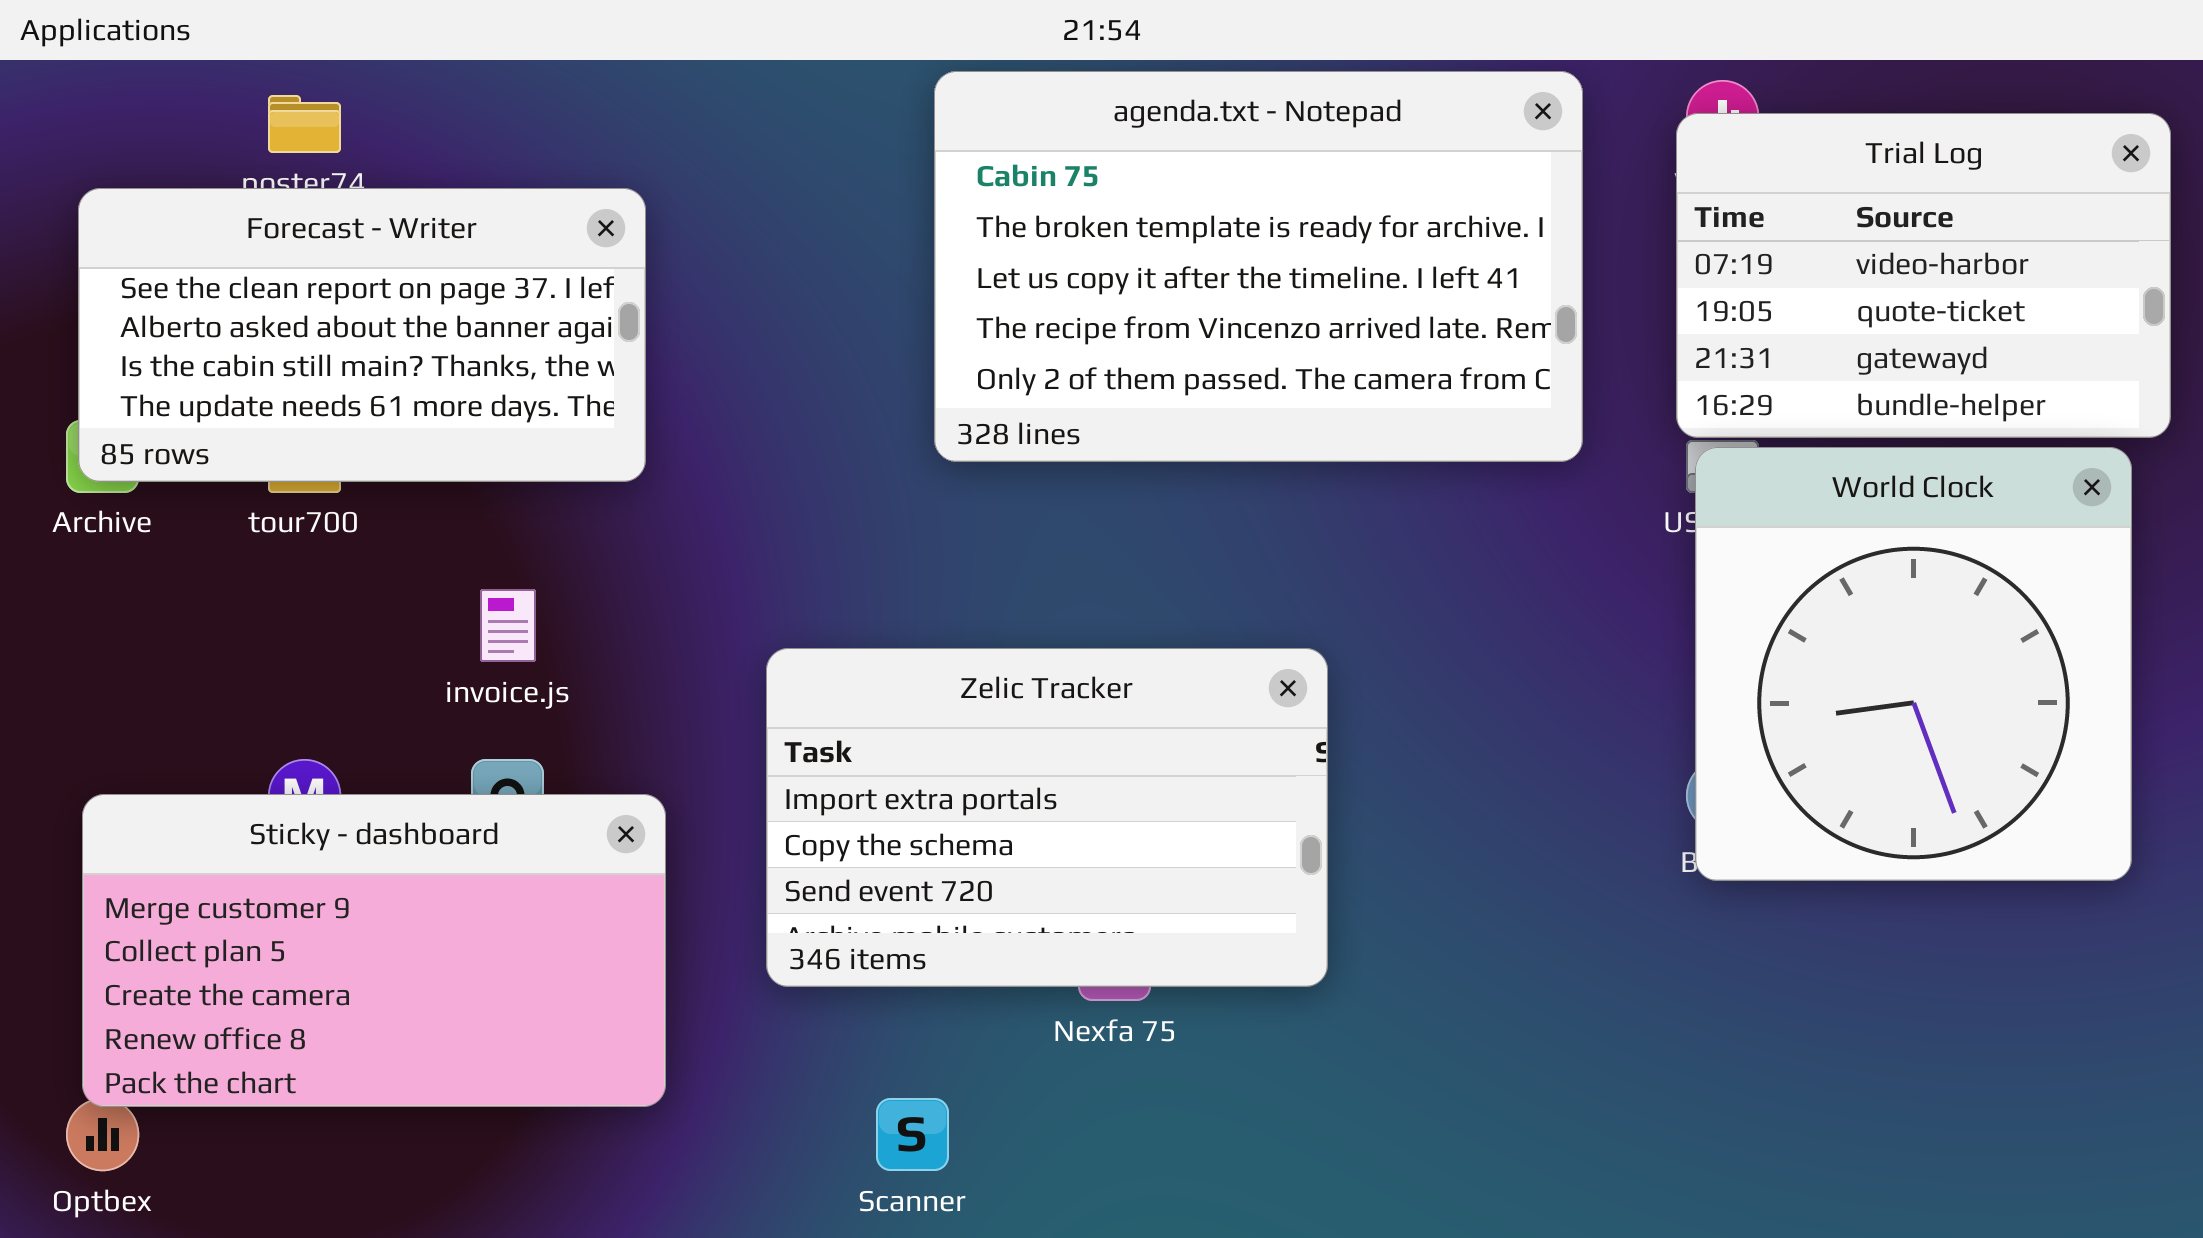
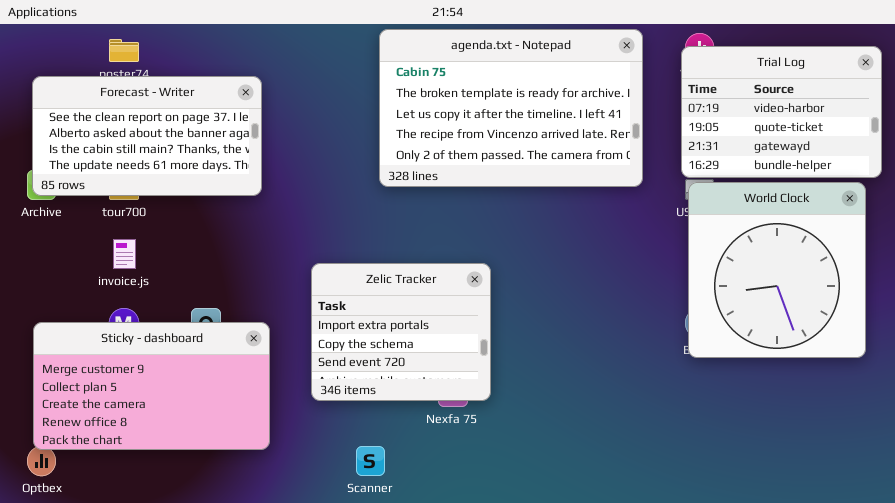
invoice.js: [480,589,536,662] -> [113,239,136,269], moved
Zelic Tracker: [766,648,1328,987] -> [311,263,491,401], resized

